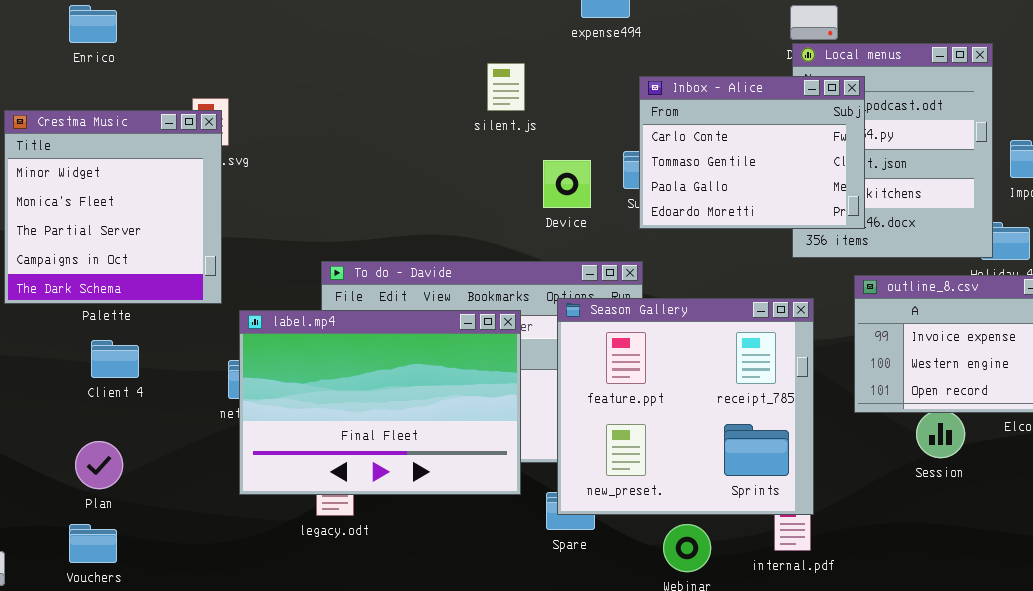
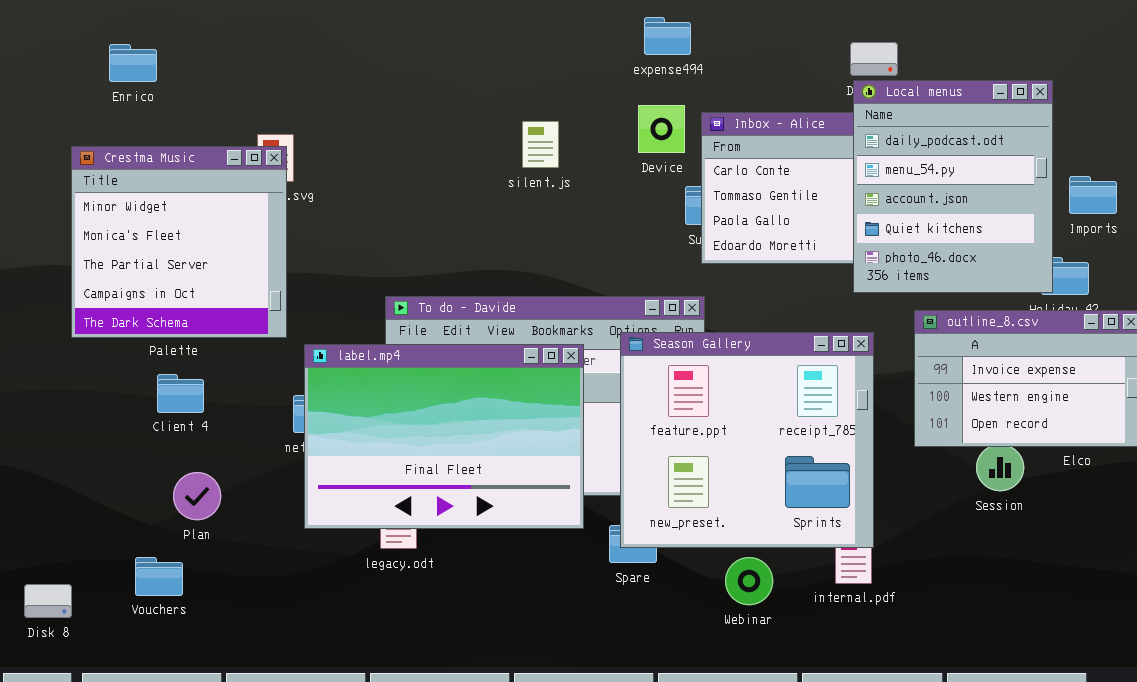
Enrico: [69,5,117,43] -> [109,44,157,82], moved
Local menus: [792,43,993,258] -> [853,80,1053,293], raised
silent.js: [487,63,525,111] -> [522,121,559,168], moved
Device: [543,160,591,208] -> [638,105,685,153], moved
Plan: [75,441,123,489] -> [173,472,221,520], moved

